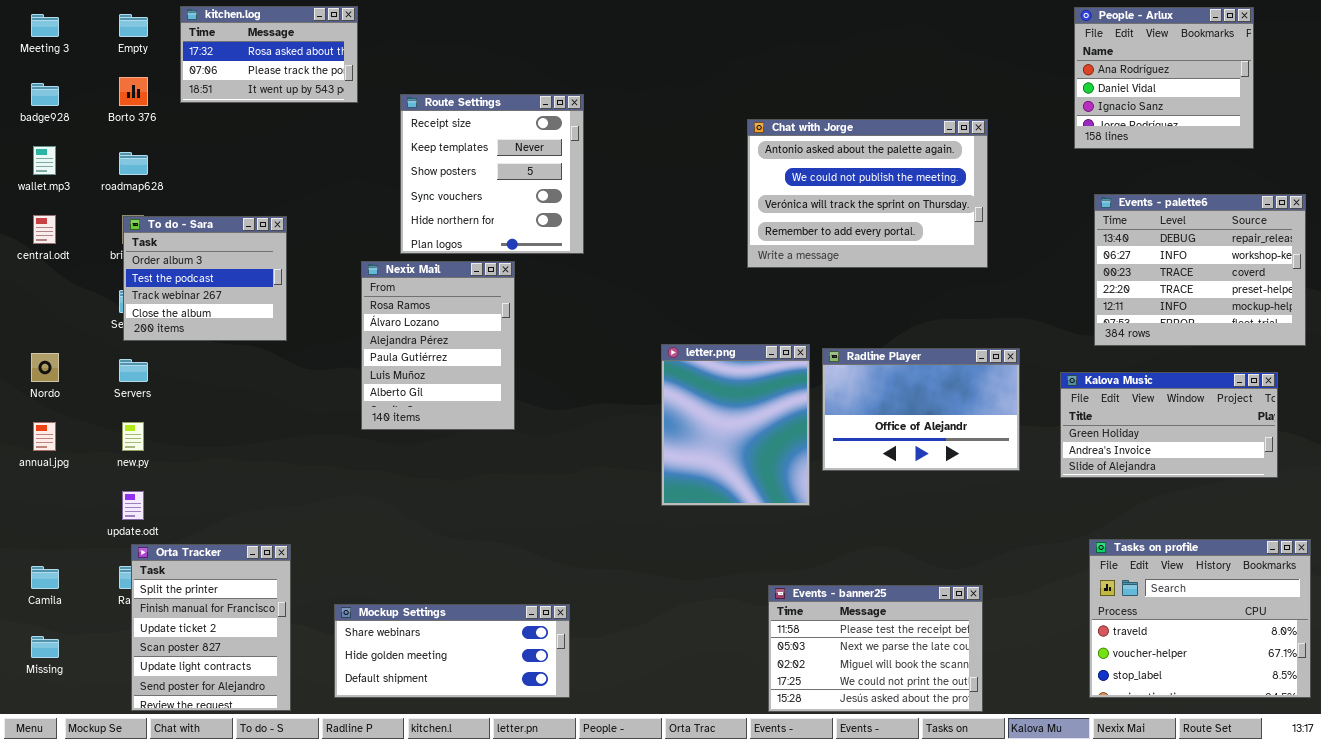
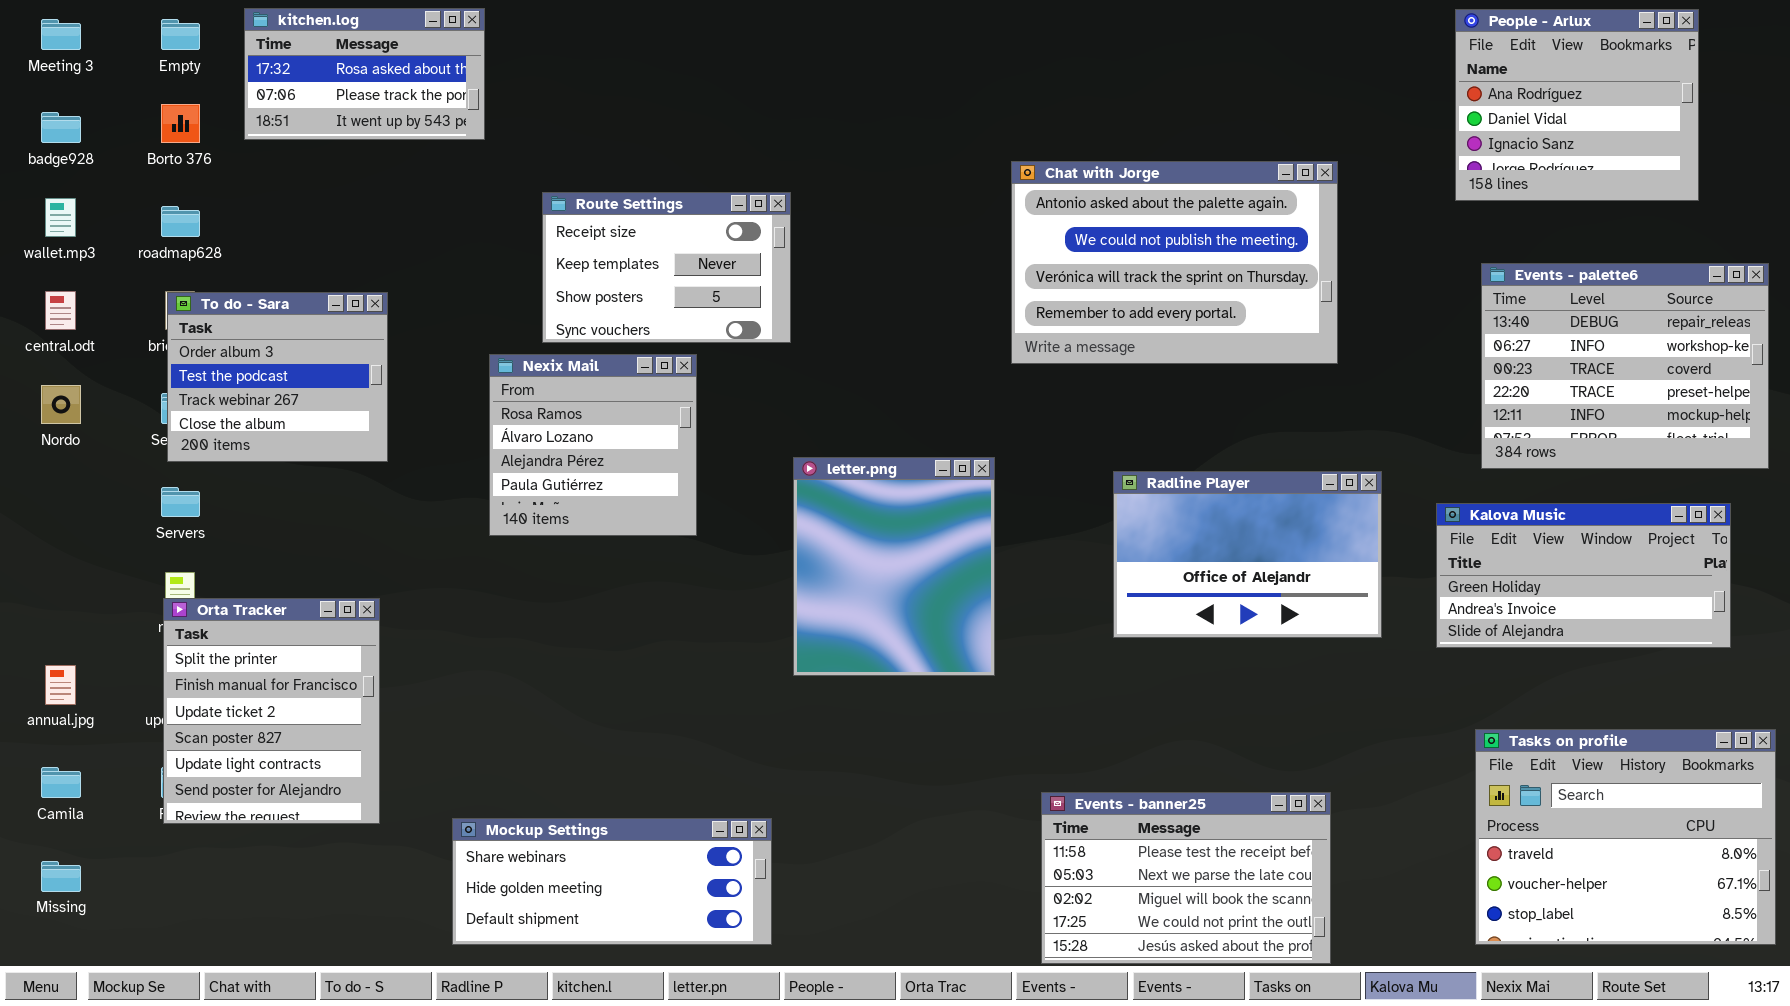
Route Settings: [400,94,584,254] -> [542,192,791,343], resized
Nexix Mail: [361,261,515,430] -> [489,354,697,536], resized
letter.png: [661,344,810,506] -> [793,457,995,676], moved
Nordo: [31,353,59,382] -> [41,385,81,424], moved
annual.jpg: [33,422,56,451] -> [45,665,76,705], moved
Orta Tracker: [131,544,291,711] -> [163,598,380,824], moved

